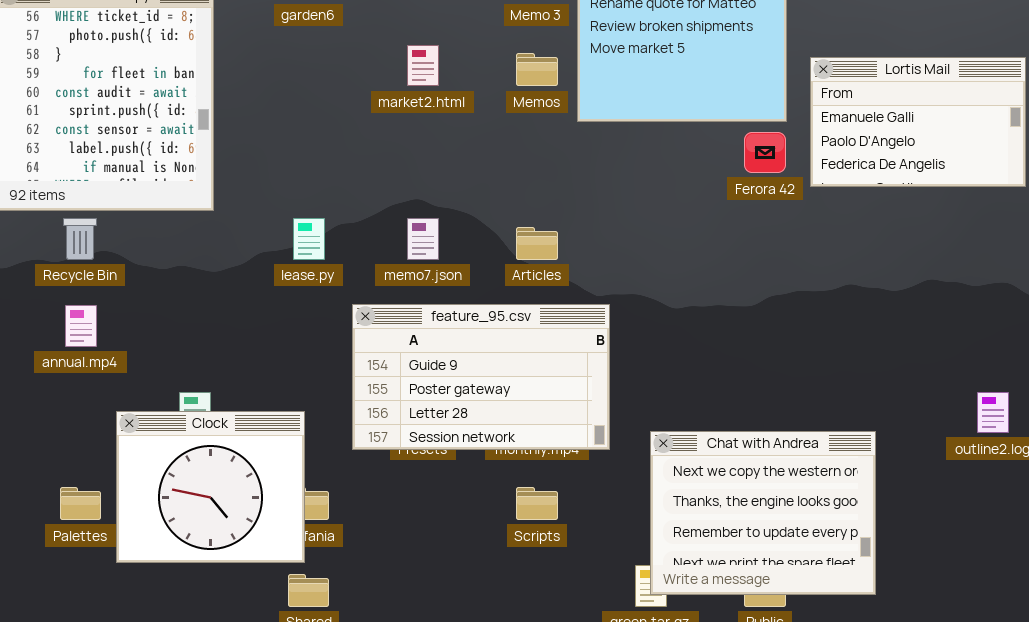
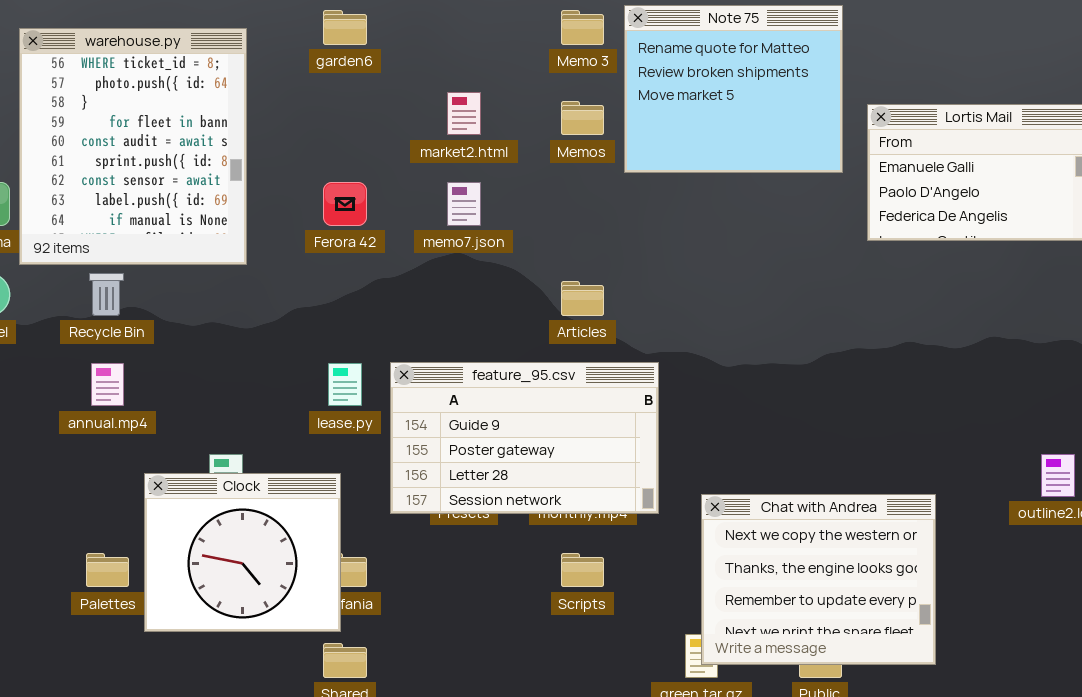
Ferora 42: [744,132,786,173] -> [323,182,367,226], moved
lease.py: [293,218,325,260] -> [328,363,362,406], moved
memo7.json: [407,218,439,260] -> [447,182,481,226], moved

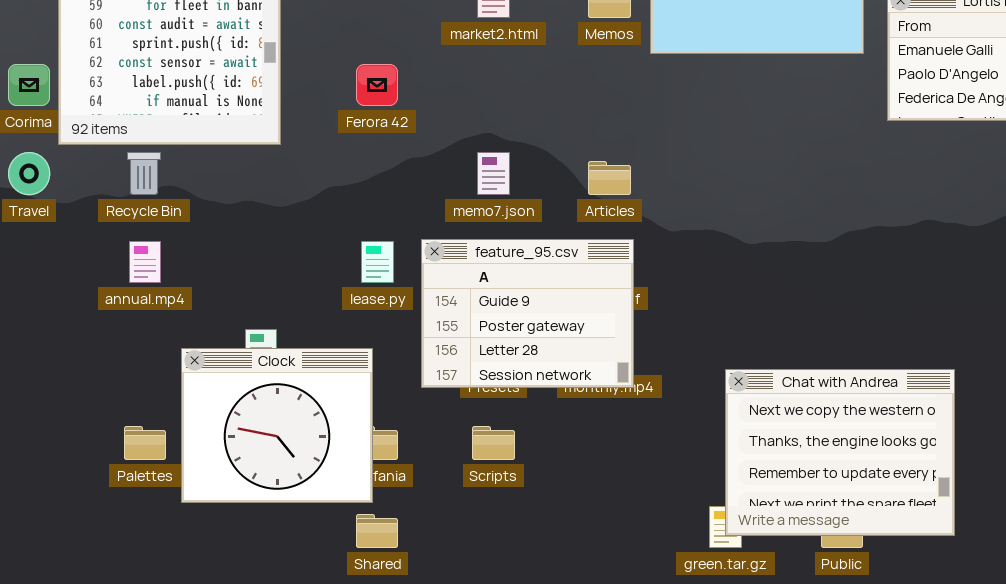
memo7.json: [447,182,481,226] -> [477,152,510,195], moved
feature_95.csv: [390,362,659,514] -> [421,239,634,388], resized
Scripts: [561,553,604,587] -> [472,426,515,460], moved

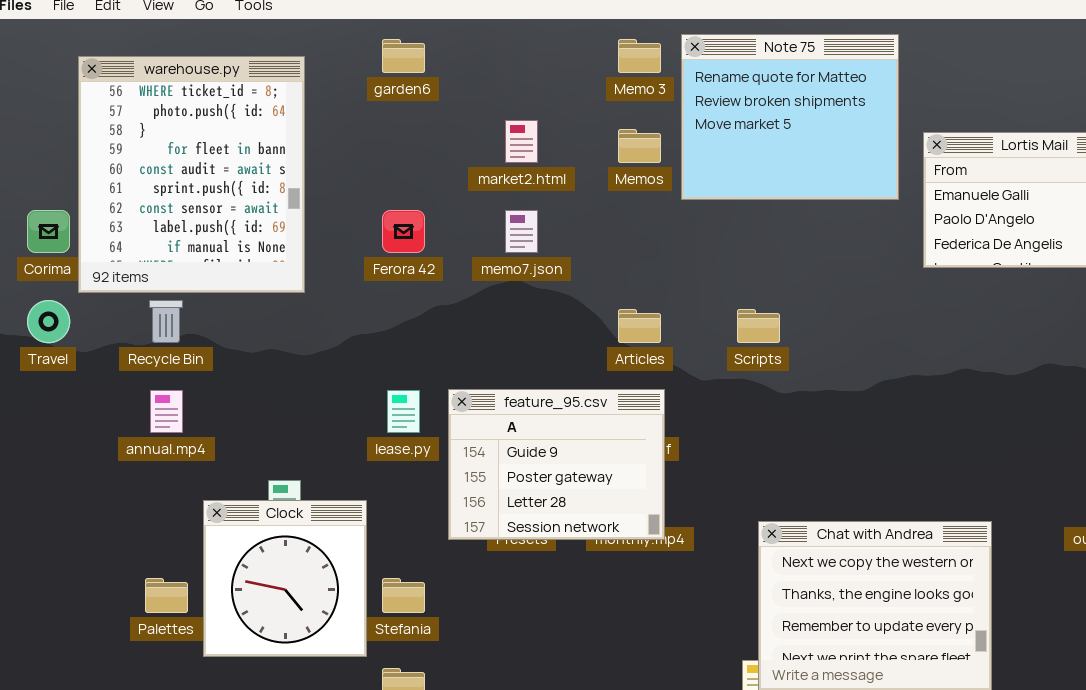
memo7.json: [477,152,510,195] -> [505,210,538,253], moved
Clock: [181,348,373,503] -> [203,500,367,657], resized
Scripts: [472,426,515,460] -> [737,309,780,343], moved

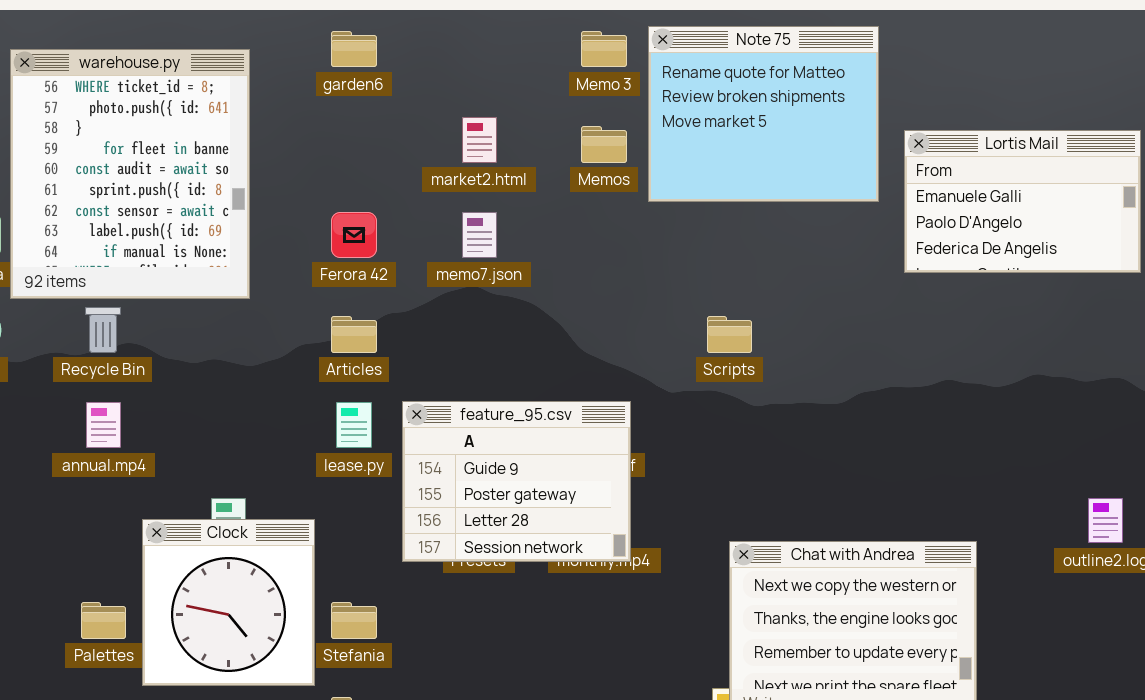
Articles: [618,309,661,343] -> [331,316,377,353], moved

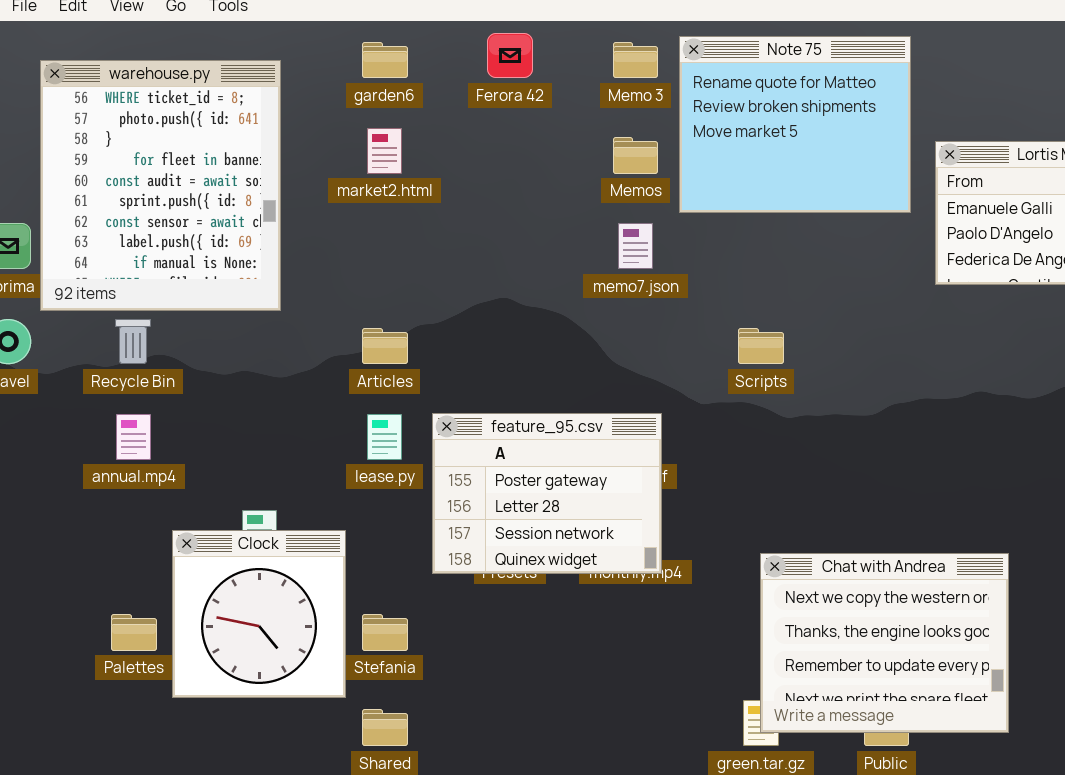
market2.html: [462,117,497,163] -> [367,128,402,174], moved
Ferora 42: [331,212,377,258] -> [487,33,533,78], moved
memo7.json: [462,212,497,258] -> [618,223,653,269], moved
feature_95.csv: [402,401,631,562] -> [432,413,662,574], scrolled down 1 row

